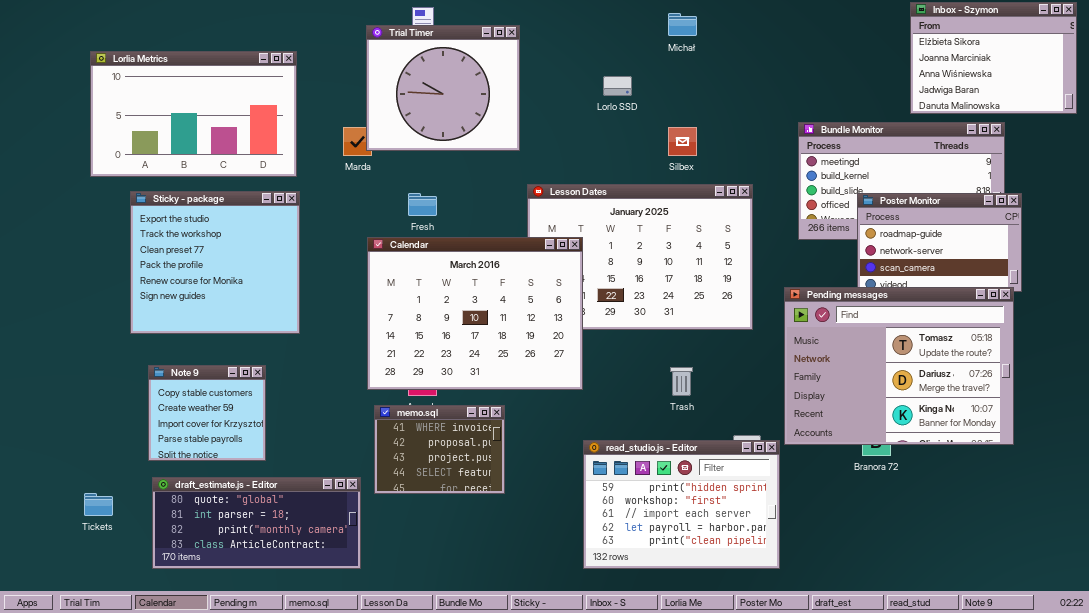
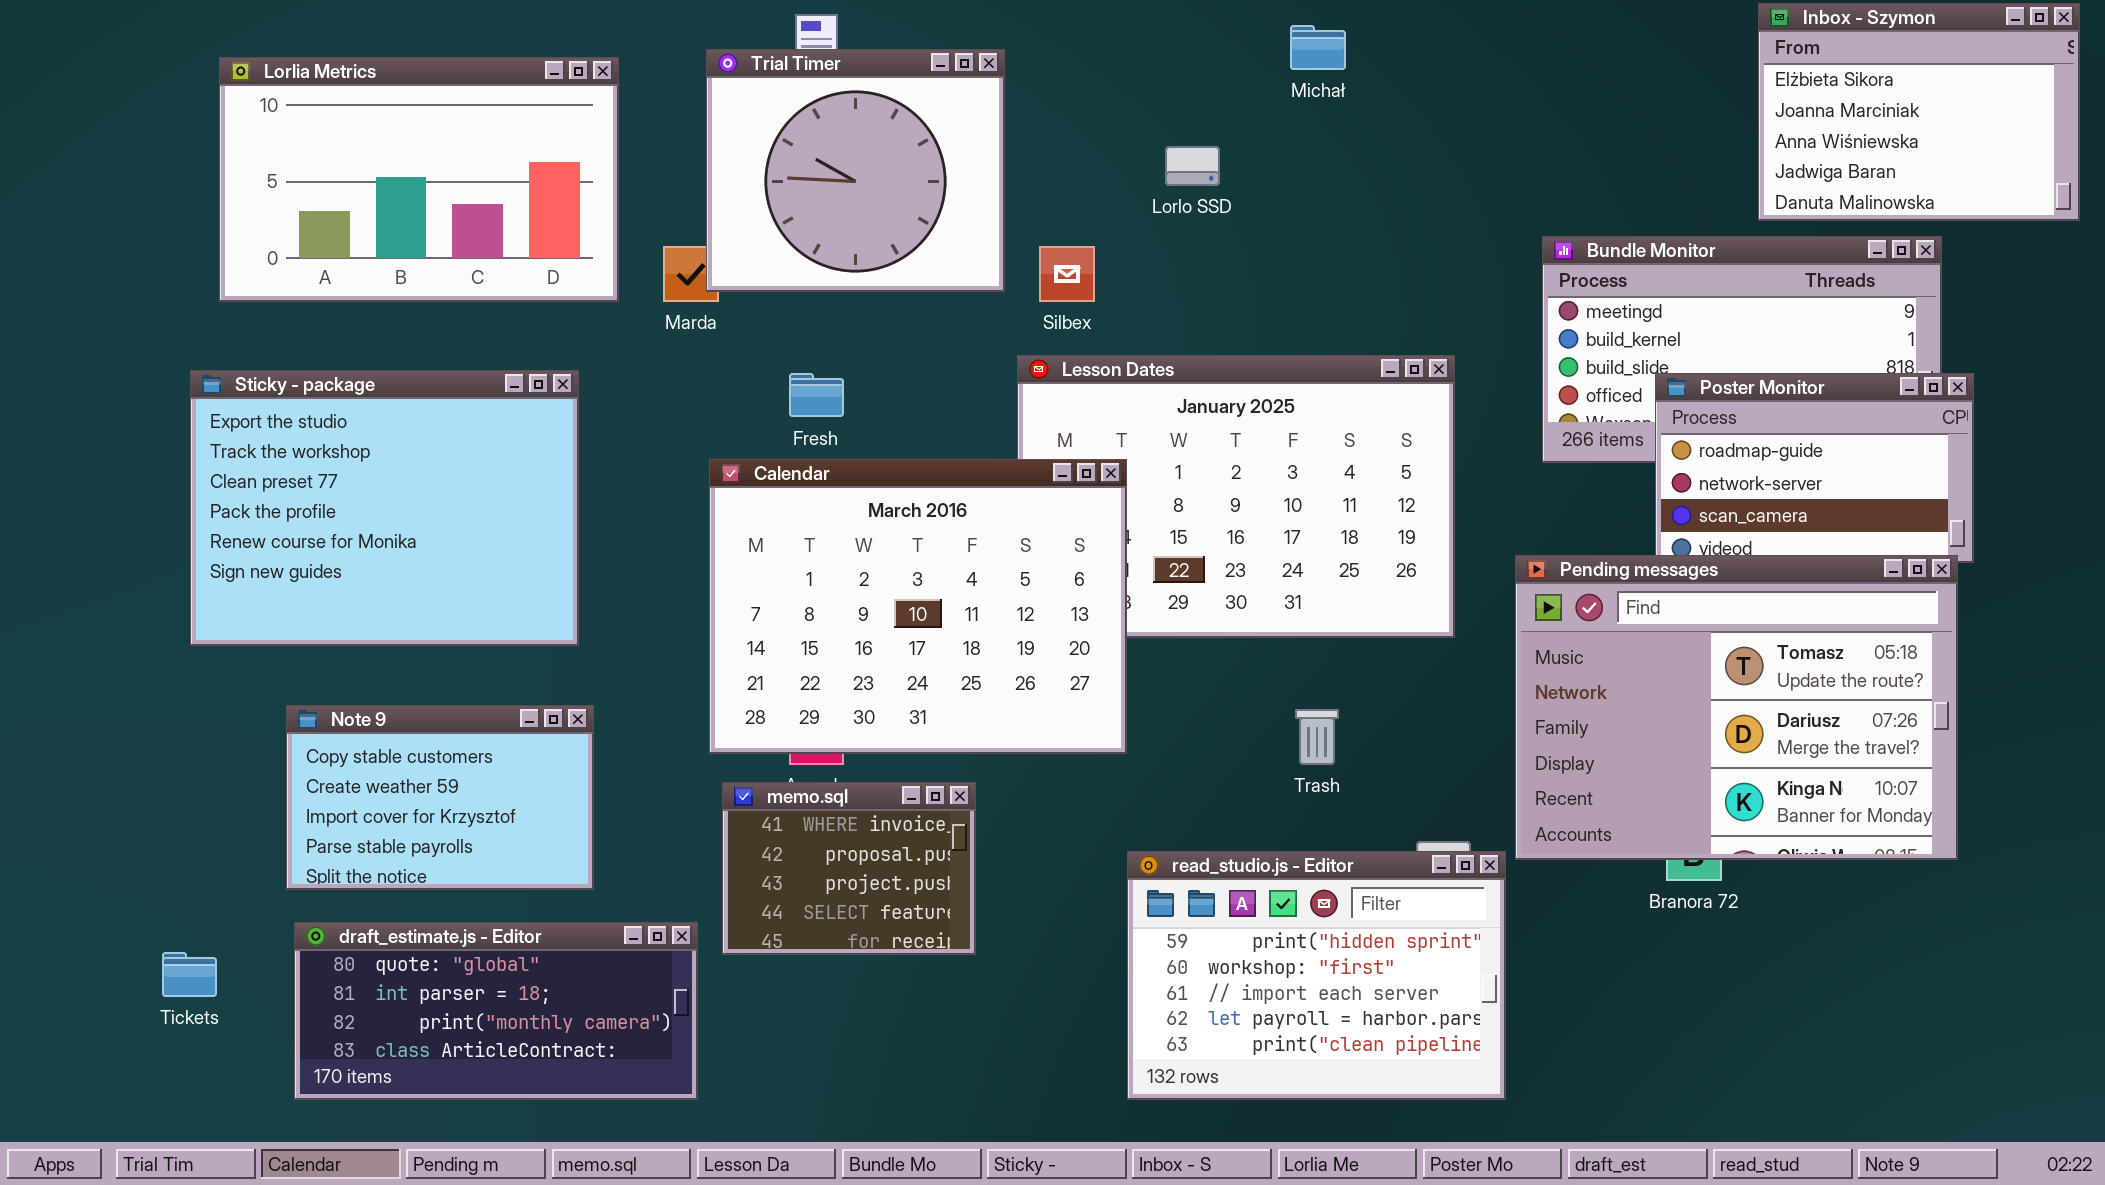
Lorlia Metrics: [90,51,297,177] -> [219,57,619,302], moved
Silbex: [668,127,697,156] -> [1039,246,1095,302], moved
Sticky - package: [130,191,300,334] -> [190,370,579,646], resized
Note 9: [148,365,266,461] -> [286,705,594,890], resized

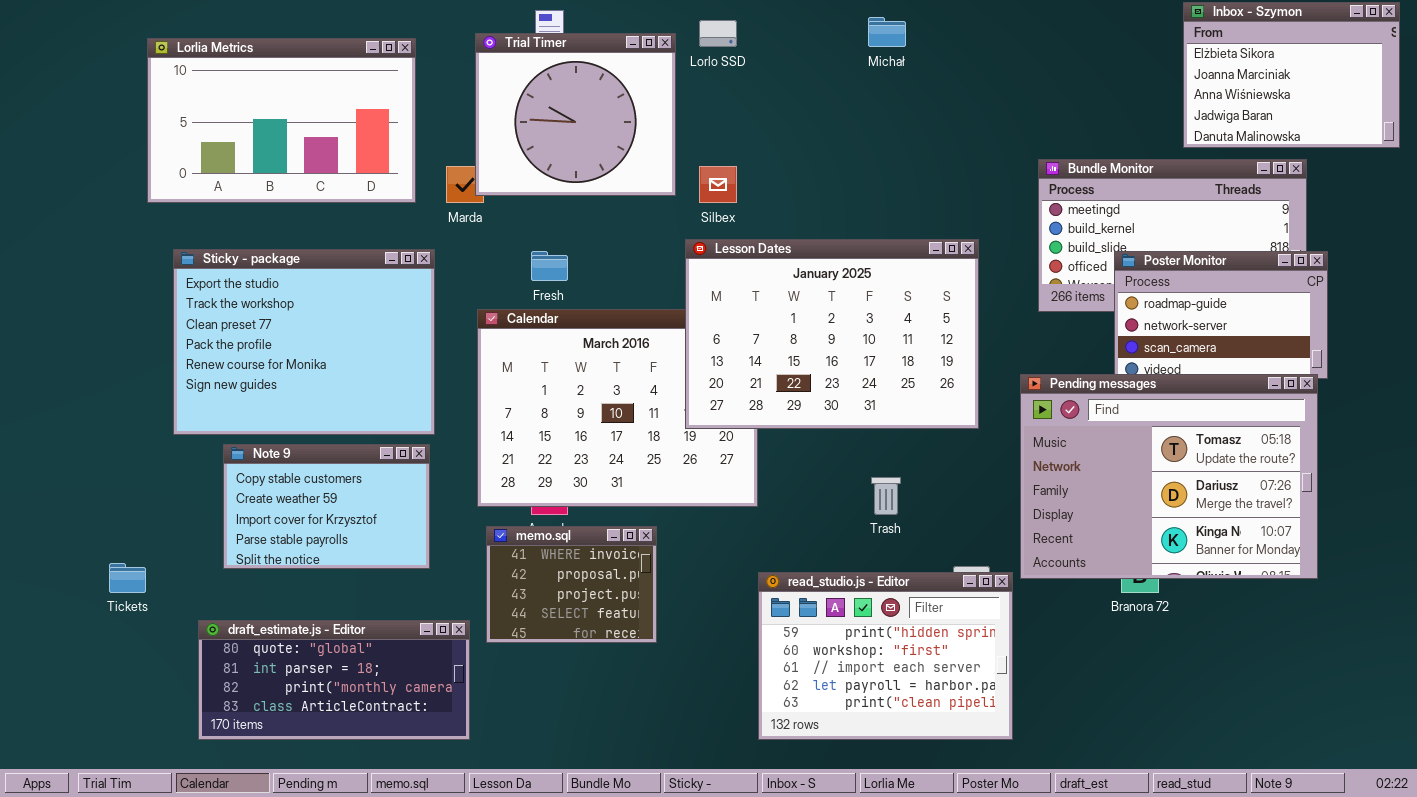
Lorlo SSD: [1165,146,1220,186] -> [699,20,737,47], moved
Lesson Dates: [1017,355,1455,638] -> [685,239,979,429], raised
Sticky - package: [190,370,579,646] -> [173,249,435,435], moved
Note 9: [286,705,594,890] -> [223,444,430,569], moved
Tickets: [162,952,217,997] -> [109,563,146,593], moved

